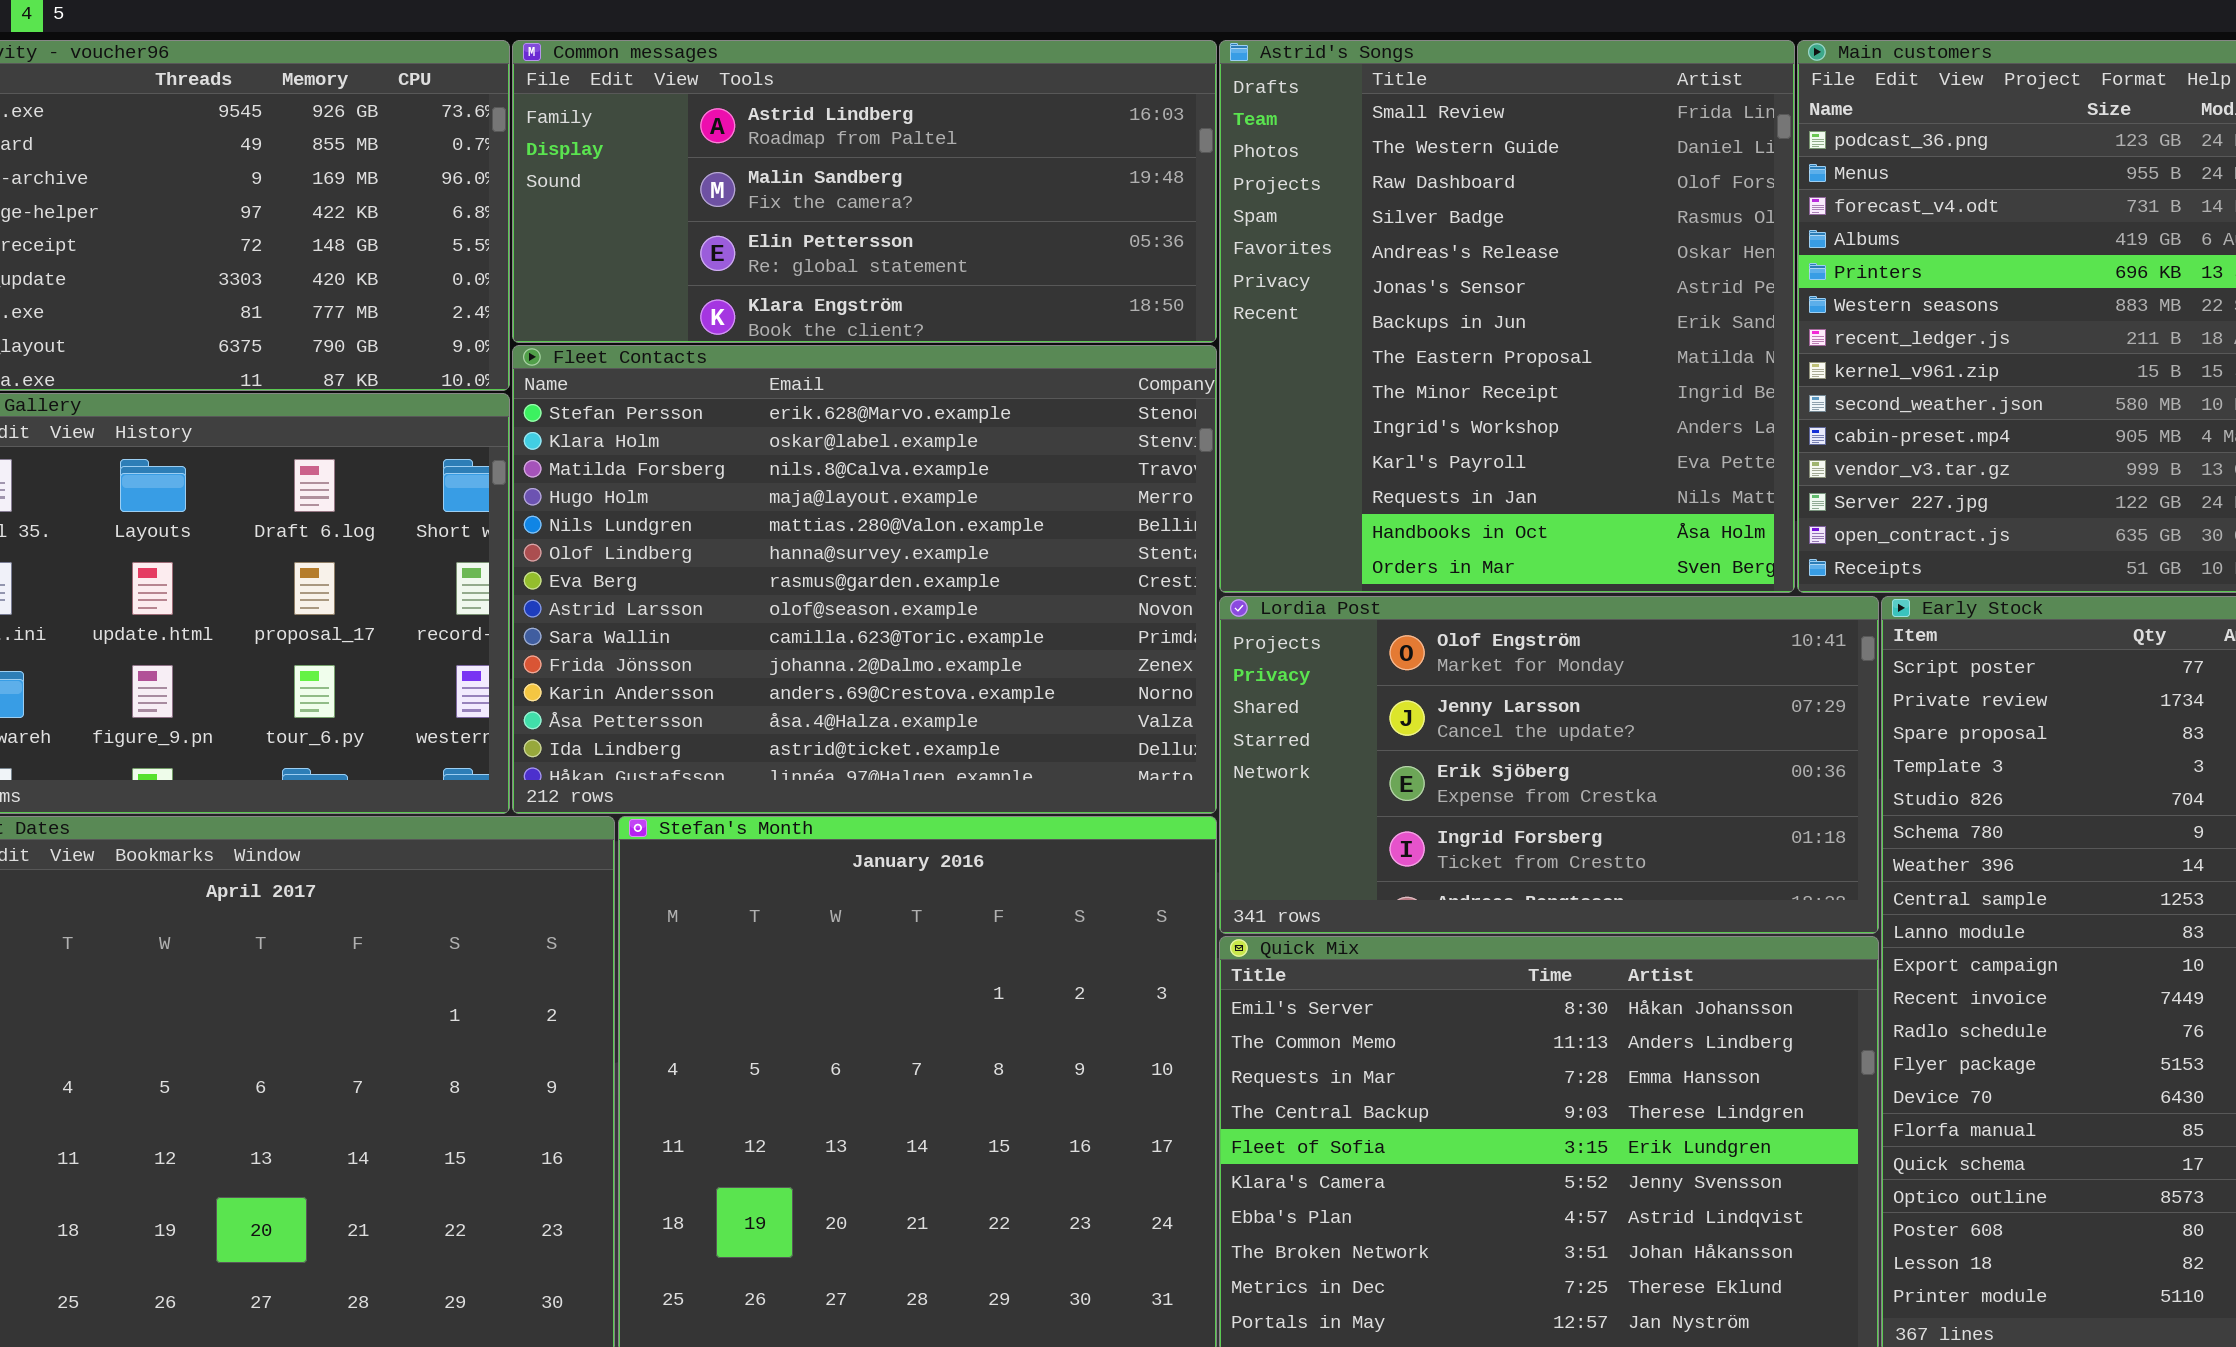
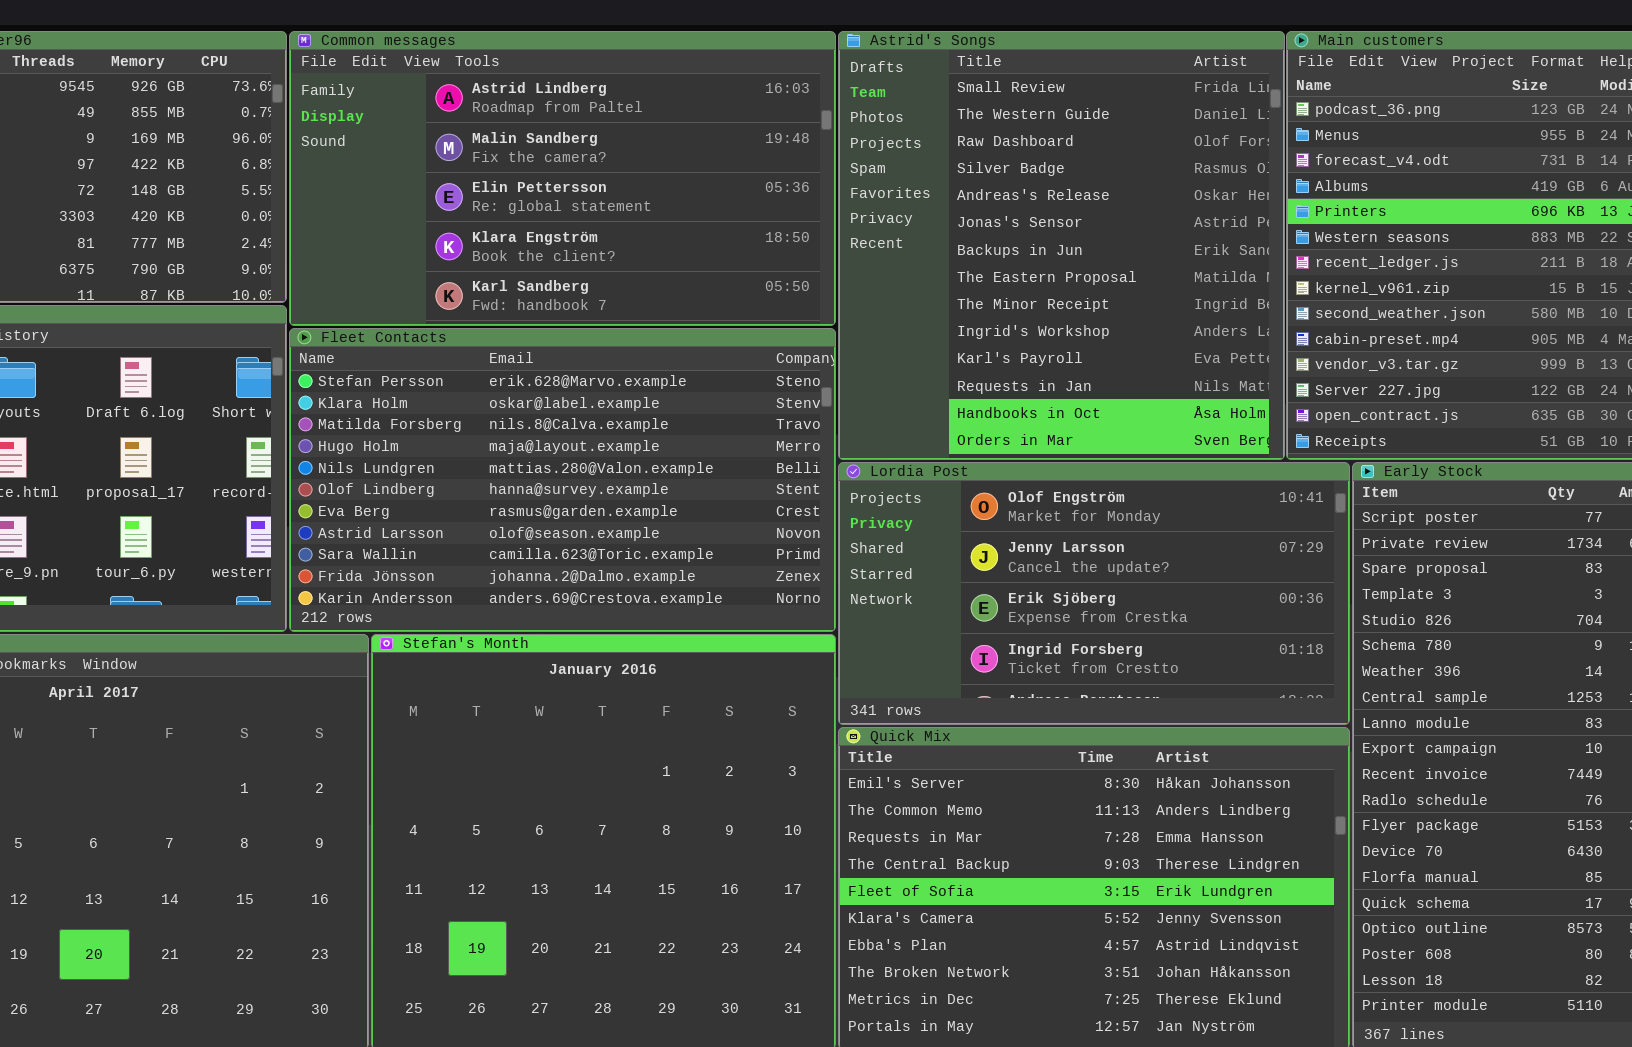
Common messages: [512,40,1217,343] -> [289,31,836,326], resized
Fleet Contacts: [512,345,1217,814] -> [289,328,836,632], resized

